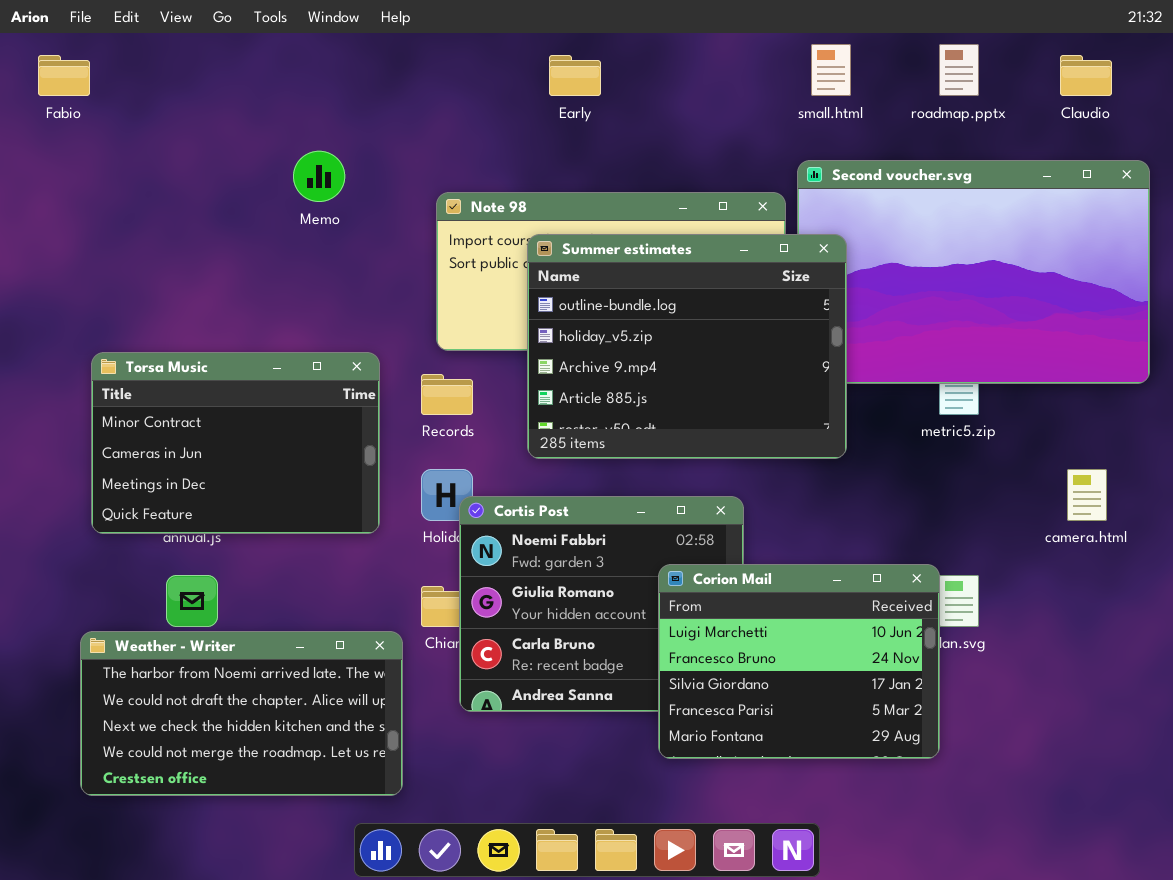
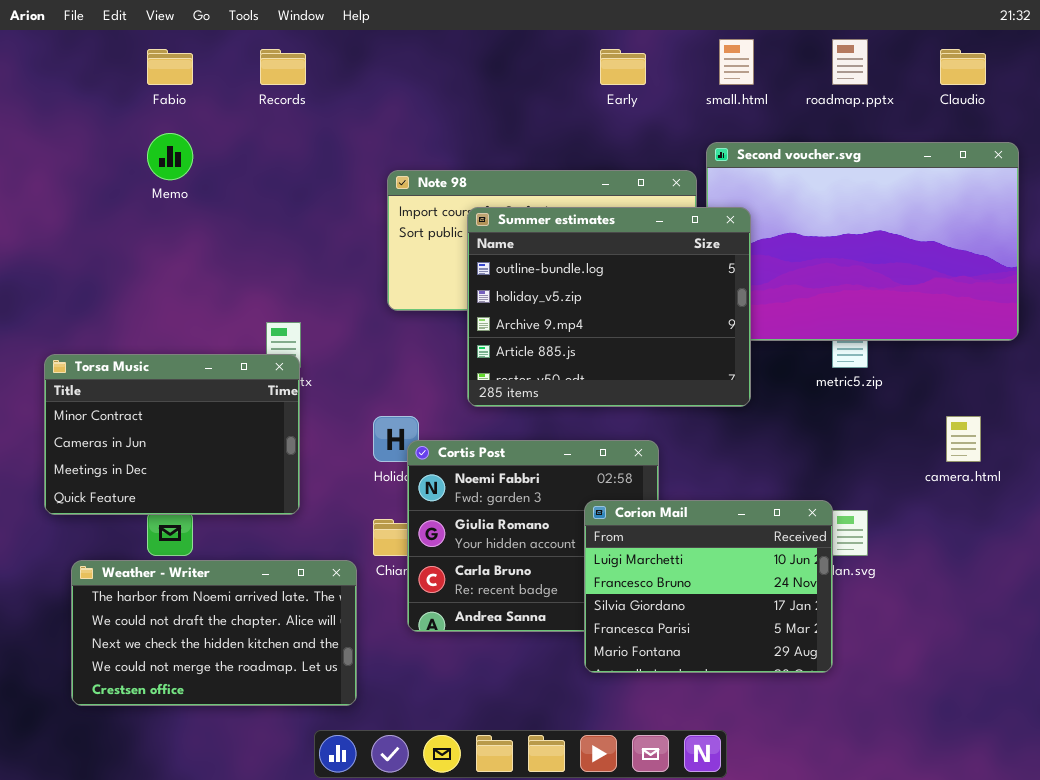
Fabio: [38,55,90,96] -> [147,49,193,85], moved
Early: [549,55,601,96] -> [600,49,646,85], moved
Memo: [293,151,345,202] -> [147,133,193,180], moved
Torsa Music: [91,352,380,534] -> [44,354,300,515], moved
Records: [421,374,473,415] -> [260,49,306,85], moved

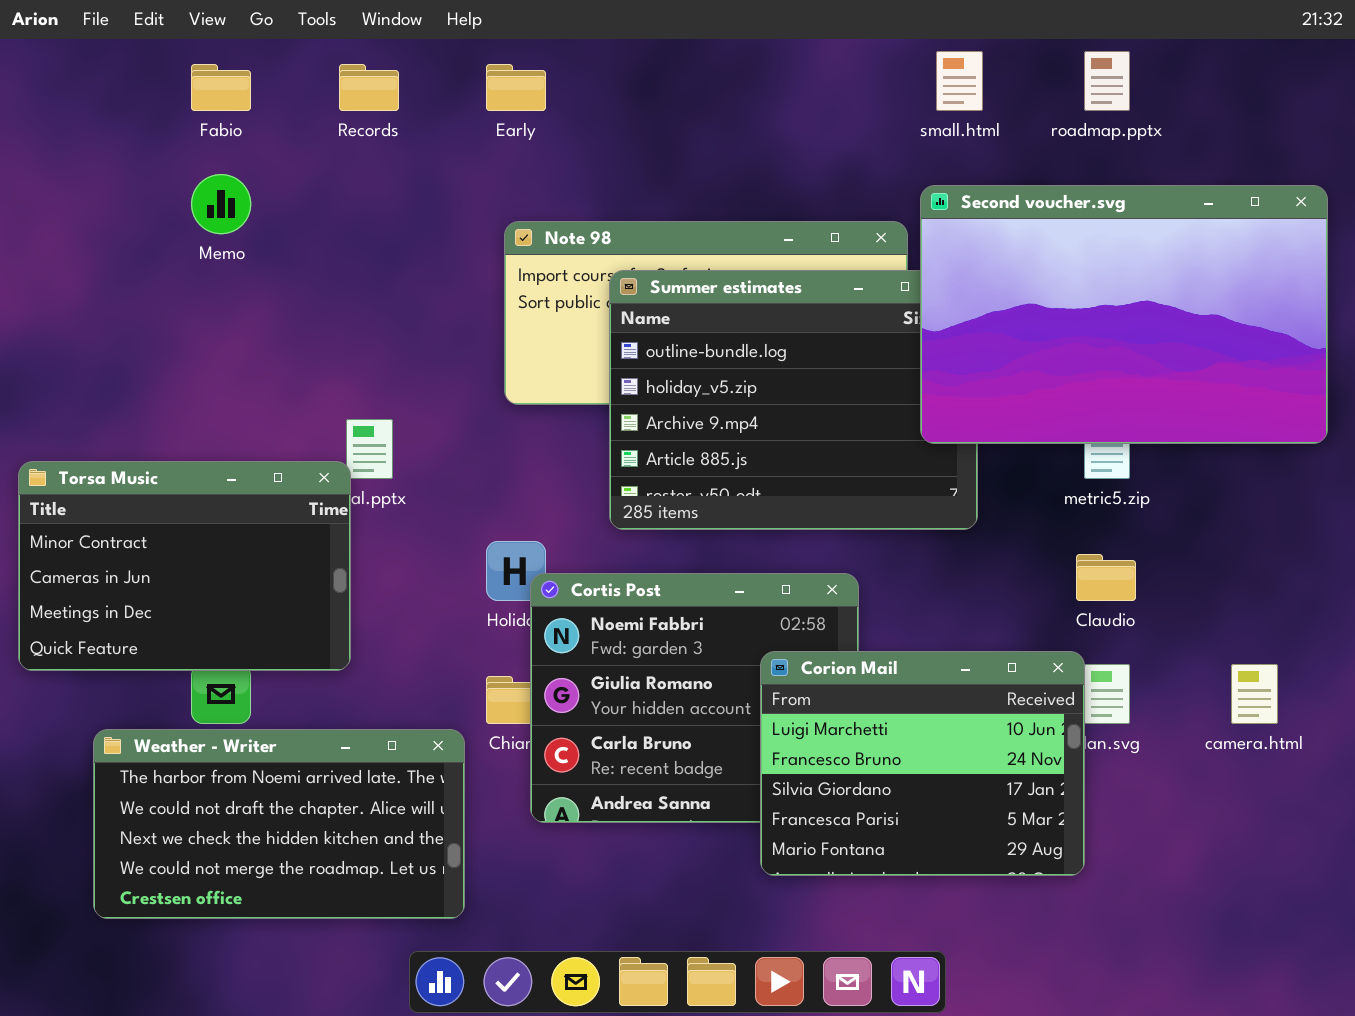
Early: [600,49,646,85] -> [486,64,546,111], moved
Claudio: [940,49,986,85] -> [1076,554,1136,601], moved
Second voucher.svg: [706,142,1019,341] -> [920,185,1328,444], raised
Torsa Music: [44,354,300,515] -> [18,461,351,671], moved
camera.html: [946,416,981,462] -> [1231,664,1278,724], moved

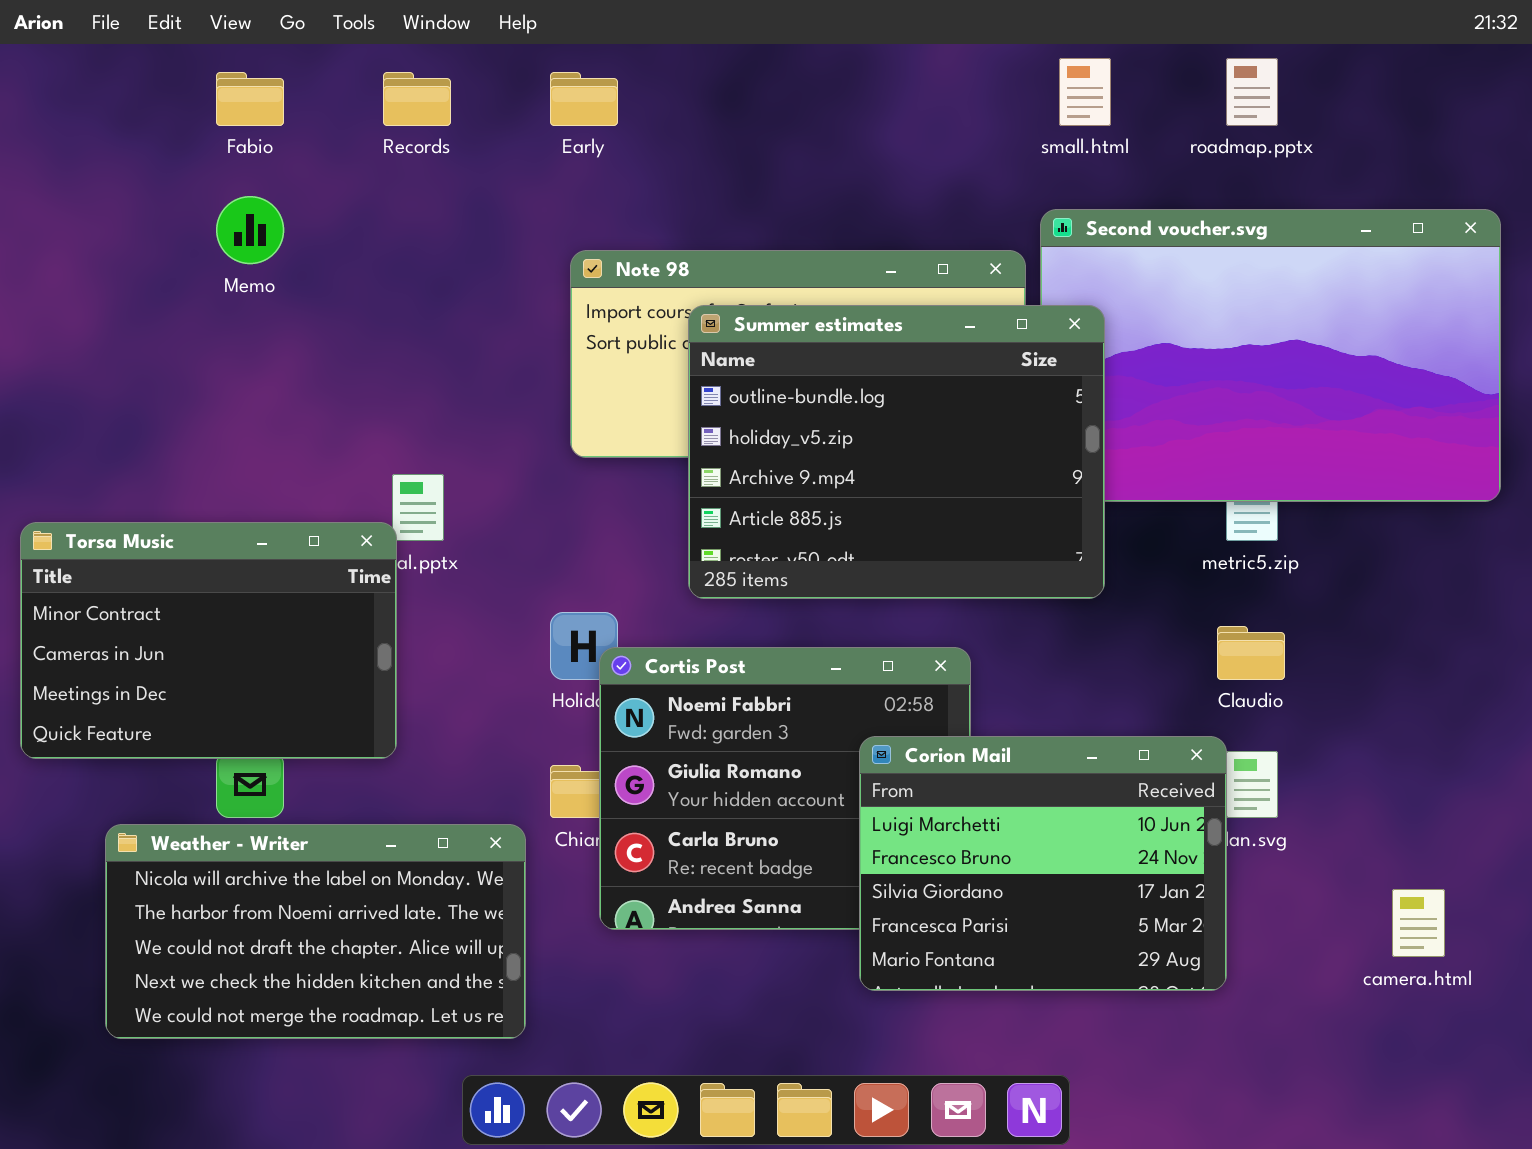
Summer estimates: [609,270,978,530] -> [688,305,1105,599], raised
camera.html: [1231,664,1278,724] -> [1392,889,1445,957], moved
Weather - Writer: [93,729,465,919] -> [105,824,526,1039], scrolled up 1 row

